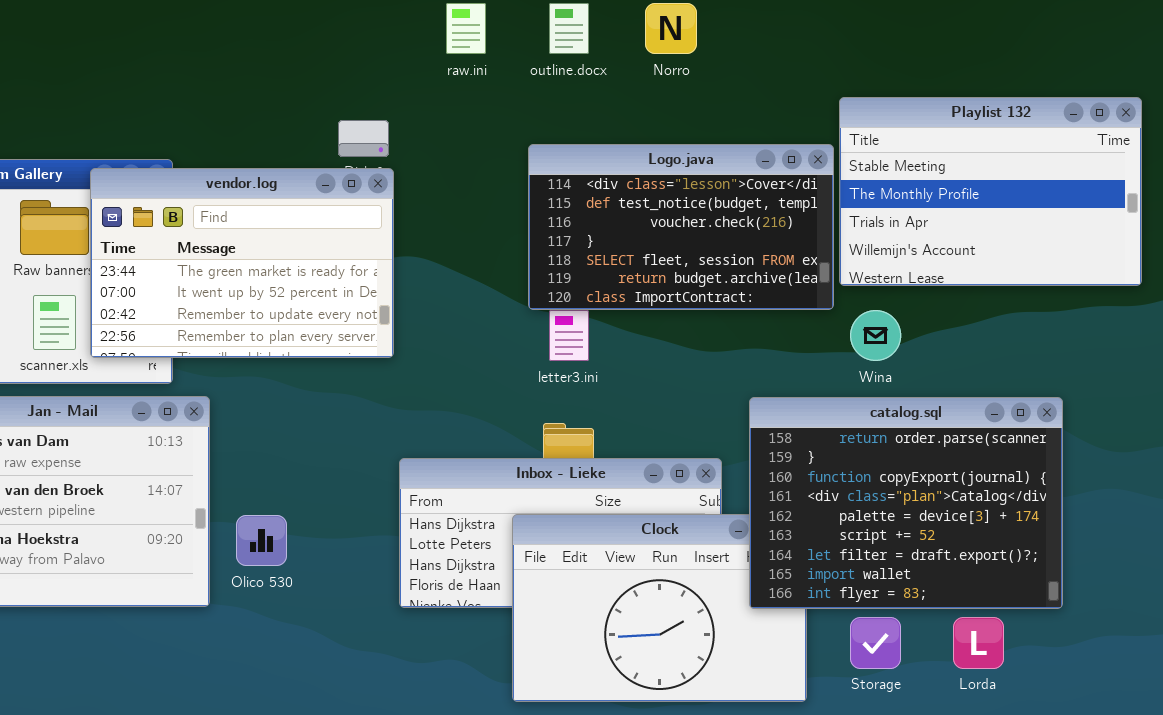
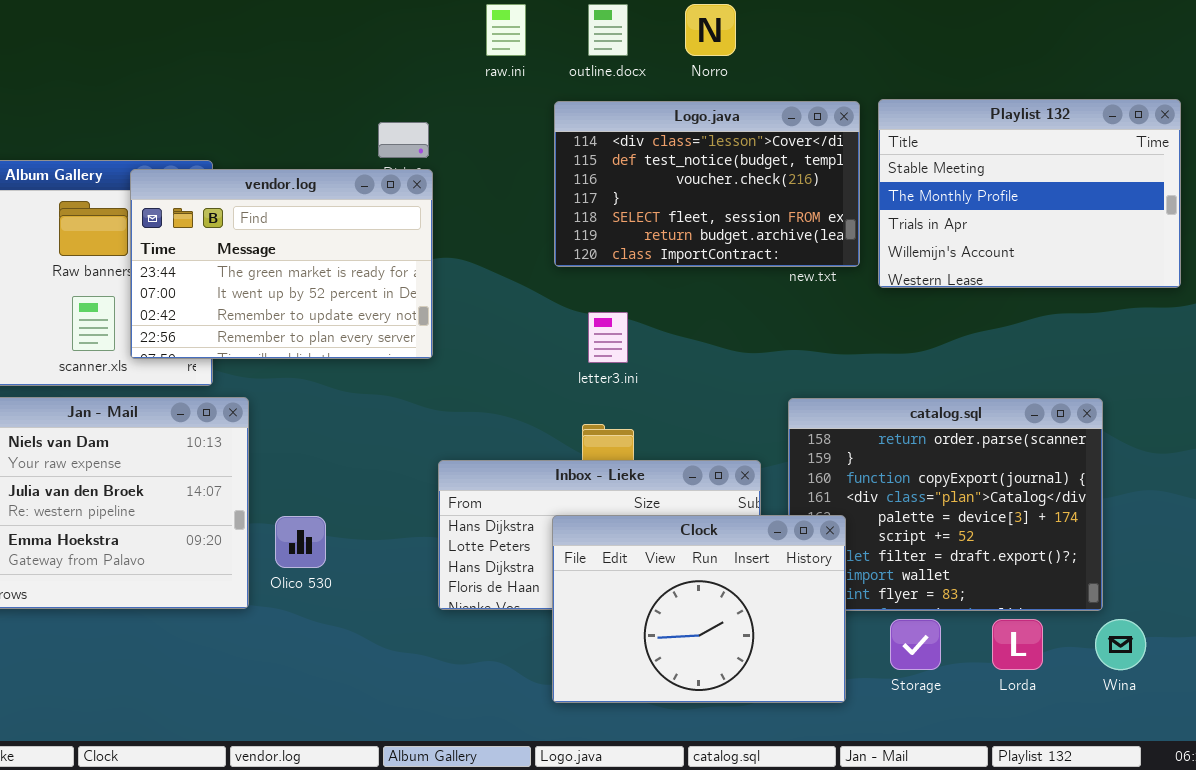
Logo.java: [528,144,834,310] -> [554,101,860,267], moved
Wina: [850,310,901,361] -> [1095,619,1146,670], moved
Clock: [512,514,807,702] -> [552,515,846,703], raised

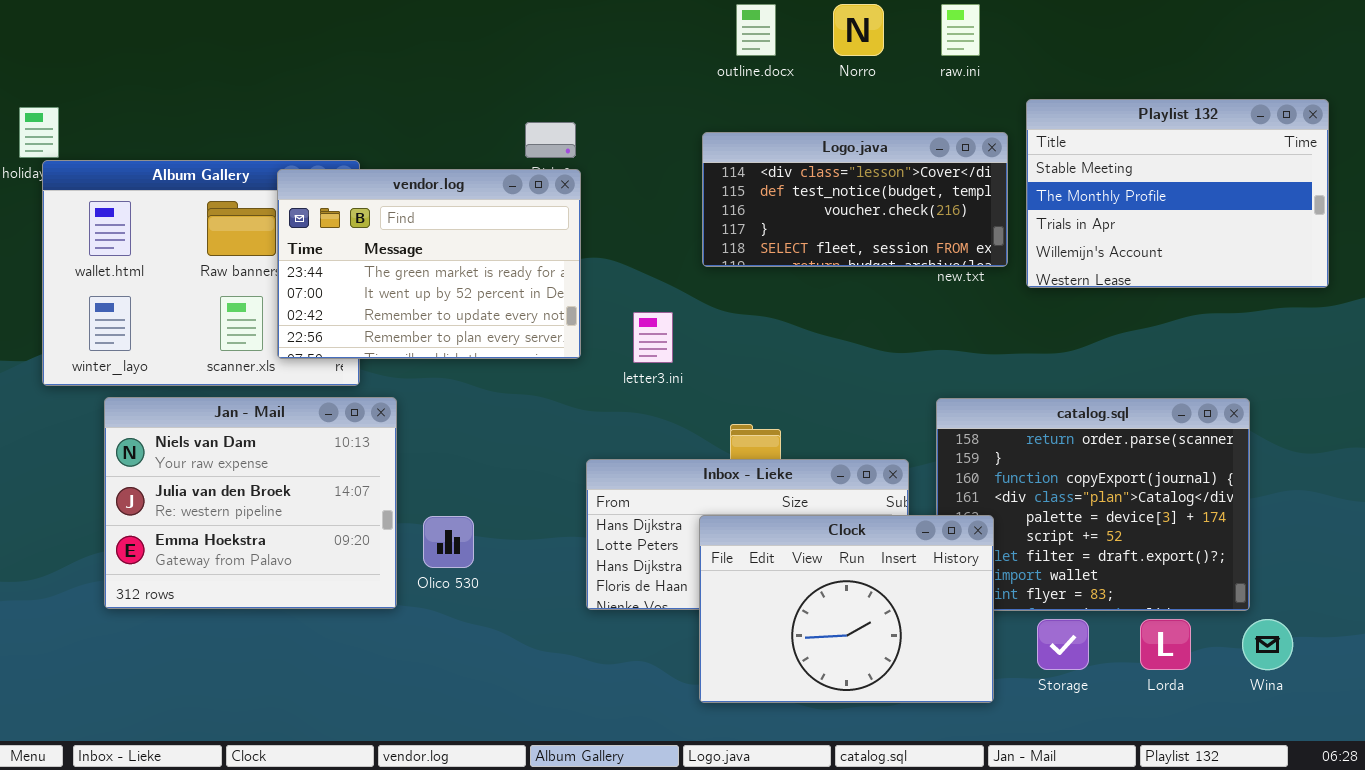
raw.ini: [486,4,526,56] -> [941,4,980,56], moved
Logo.java: [554,101,860,267] -> [702,132,1008,267], resized
letter3.ini: [588,312,628,363] -> [633,312,673,363], moved

